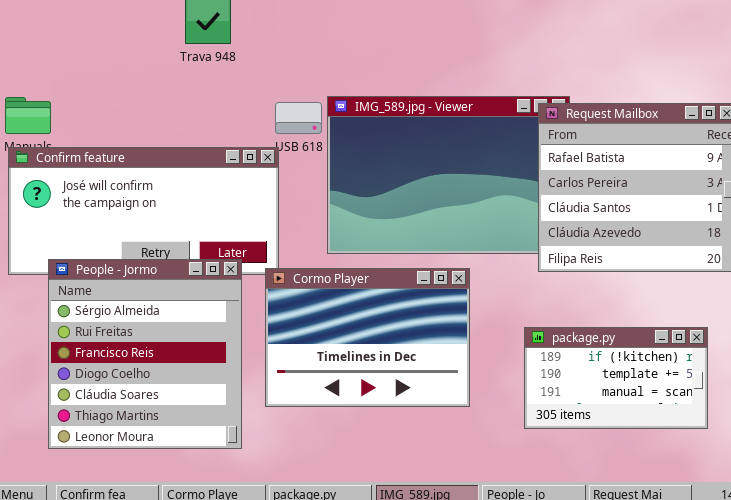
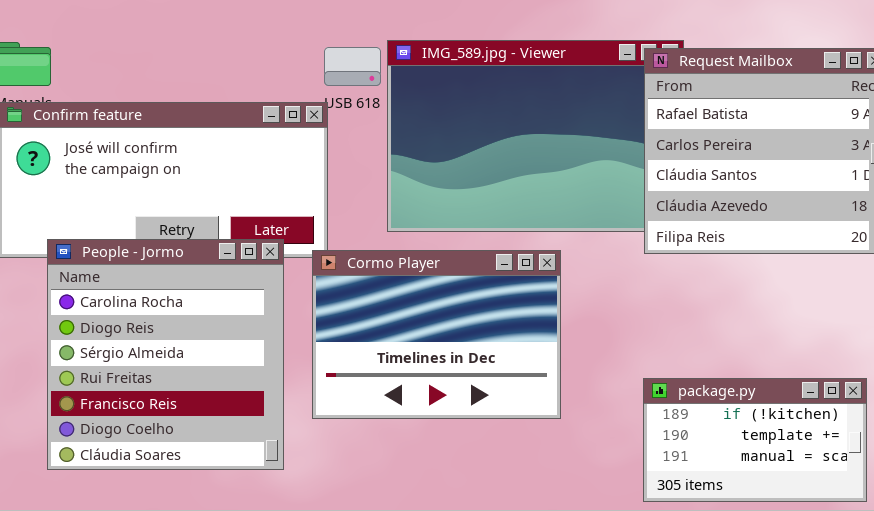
People - Jormo: [48,259,242,449] -> [47,239,284,470], scrolled up 2 rows
package.py: [524,327,708,429] -> [643,378,867,502], moved

